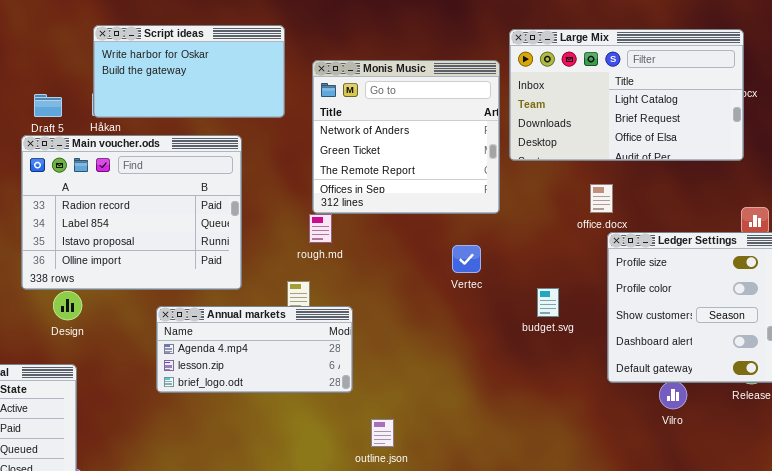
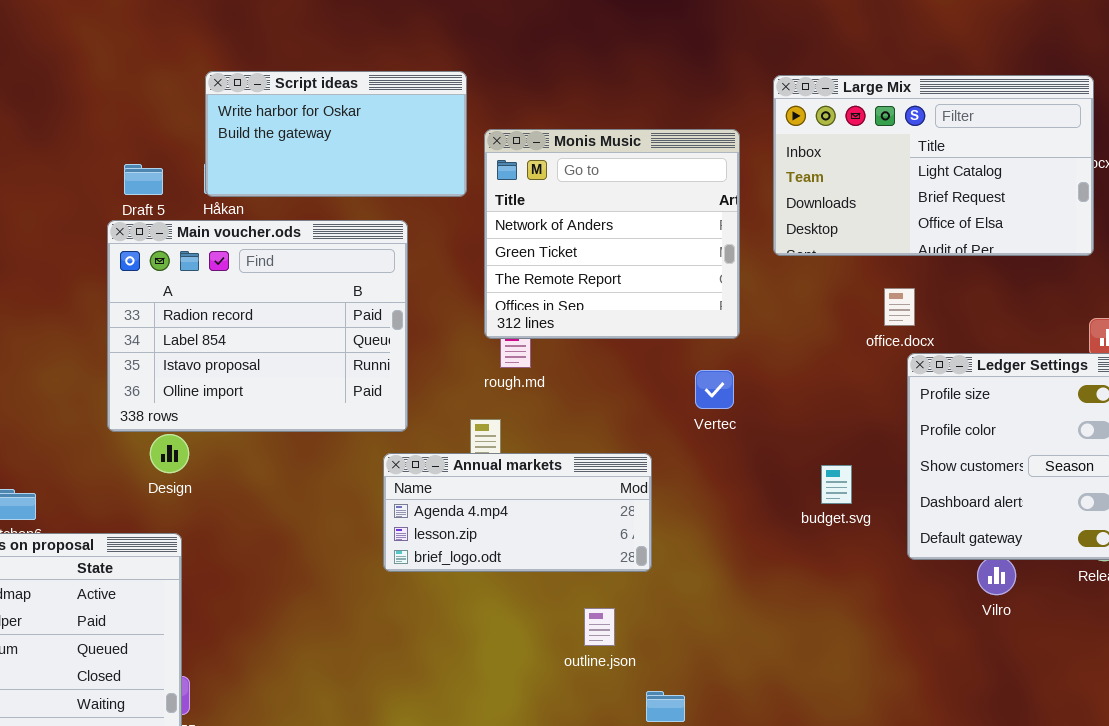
Monis Music: [312,60,500,214] -> [484,129,740,339], moved
budget.svg: [537,288,559,317] -> [821,465,852,504], moved
Annual markets: [156,306,353,393] -> [383,453,652,572], moved

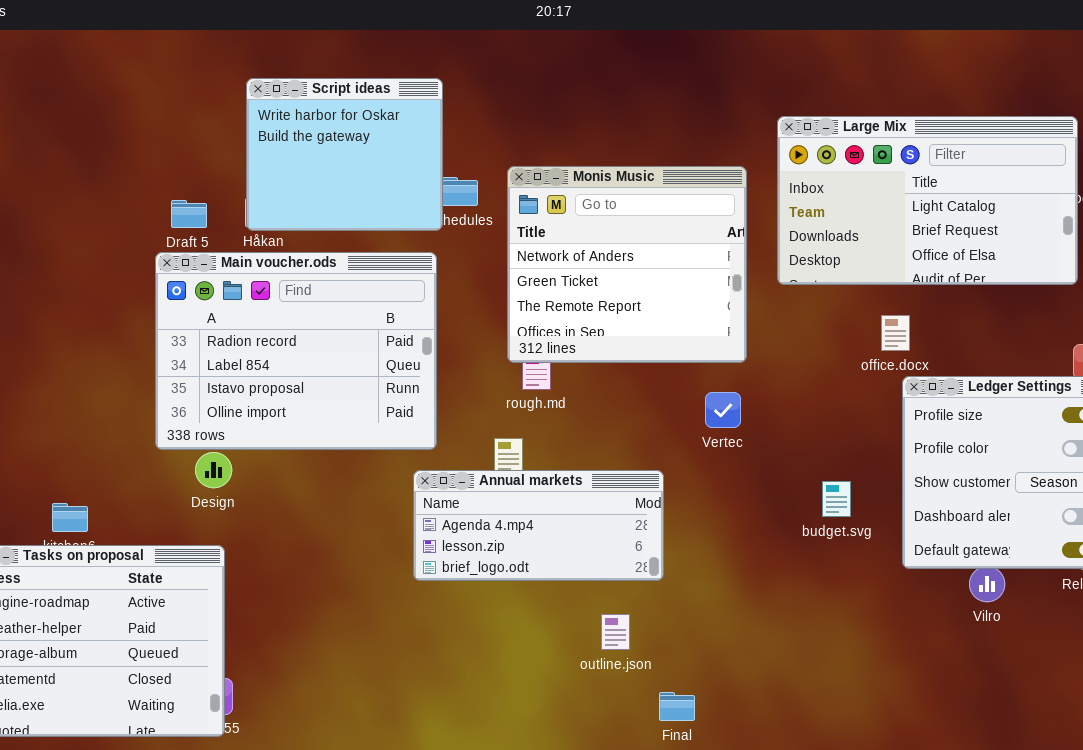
Script ideas: [205,71,467,197] -> [246,78,443,231], resized

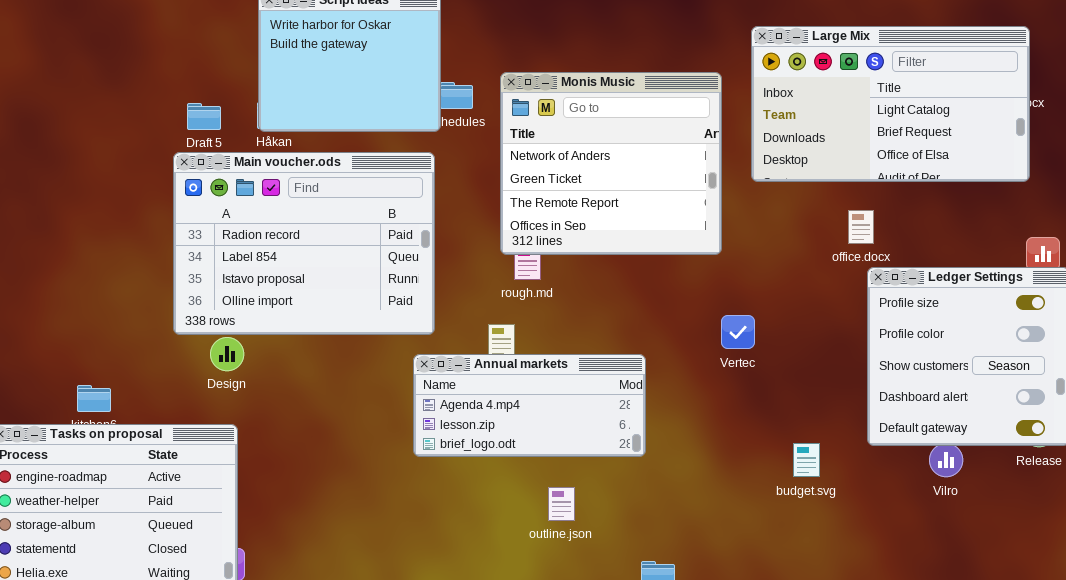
Vertec: [705,392,741,428] -> [721,315,755,349], moved
budget.svg: [822,481,851,517] -> [793,443,820,477], moved
outline.json: [601,614,630,650] -> [548,487,575,521], moved

